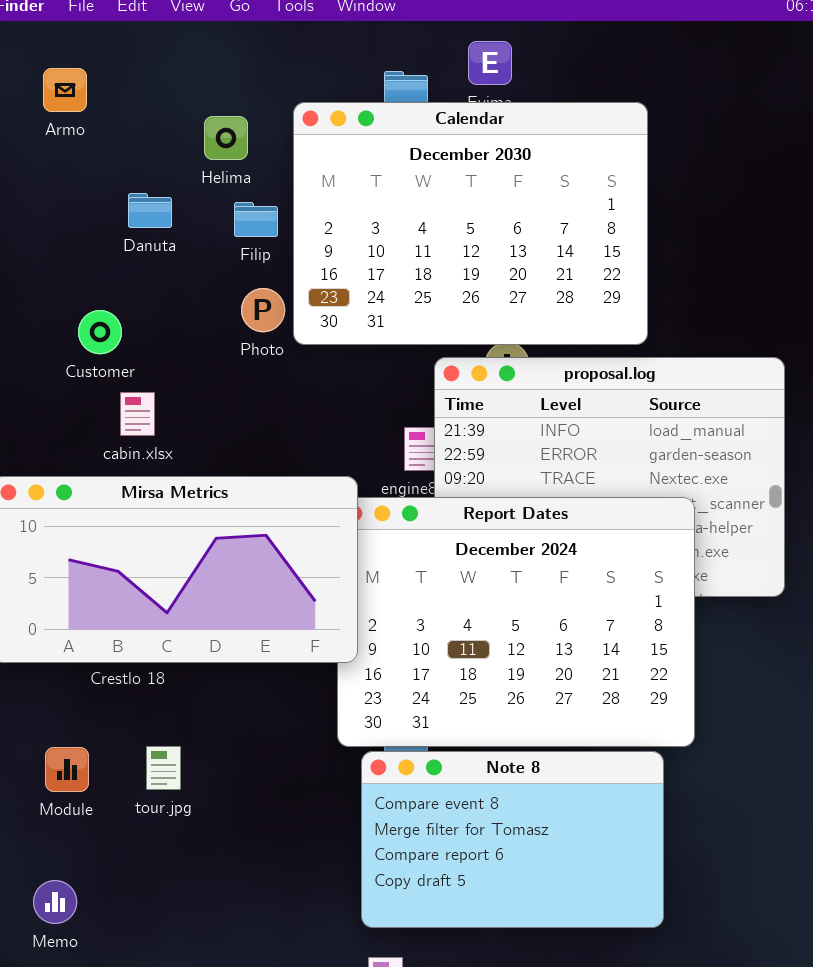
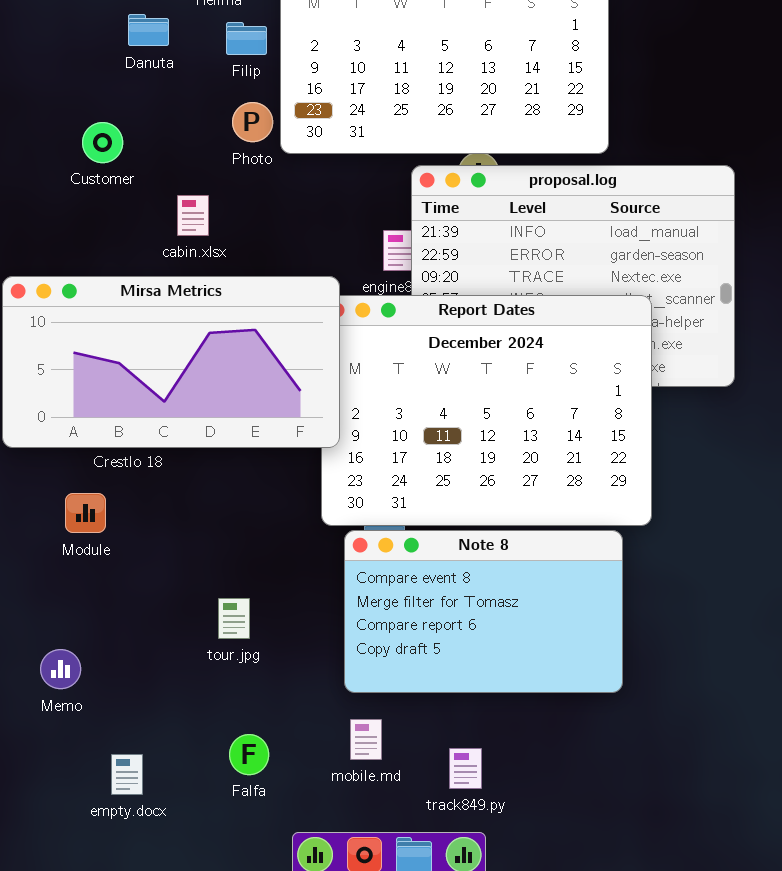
cabin.xlsx: [120,392,155,436] -> [177,195,209,236], moved
tour.jpg: [146,746,181,790] -> [218,598,250,639], moved
Module: [45,747,89,792] -> [65,493,106,533], moved

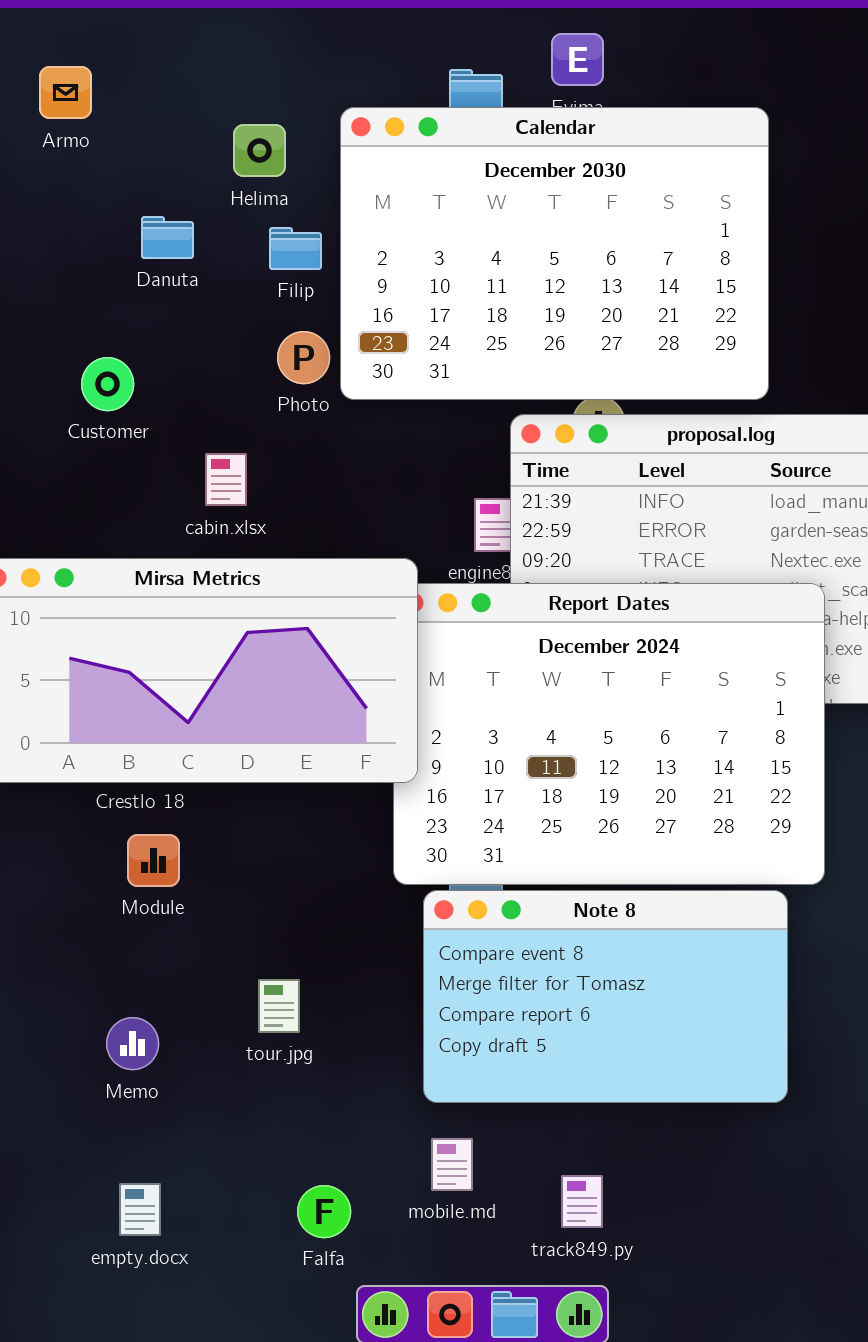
Module: [65,493,106,533] -> [127,834,180,887], moved
Memo: [40,649,81,689] -> [106,1017,159,1070], moved
Falfa: [229,734,269,775] -> [297,1185,351,1238], moved

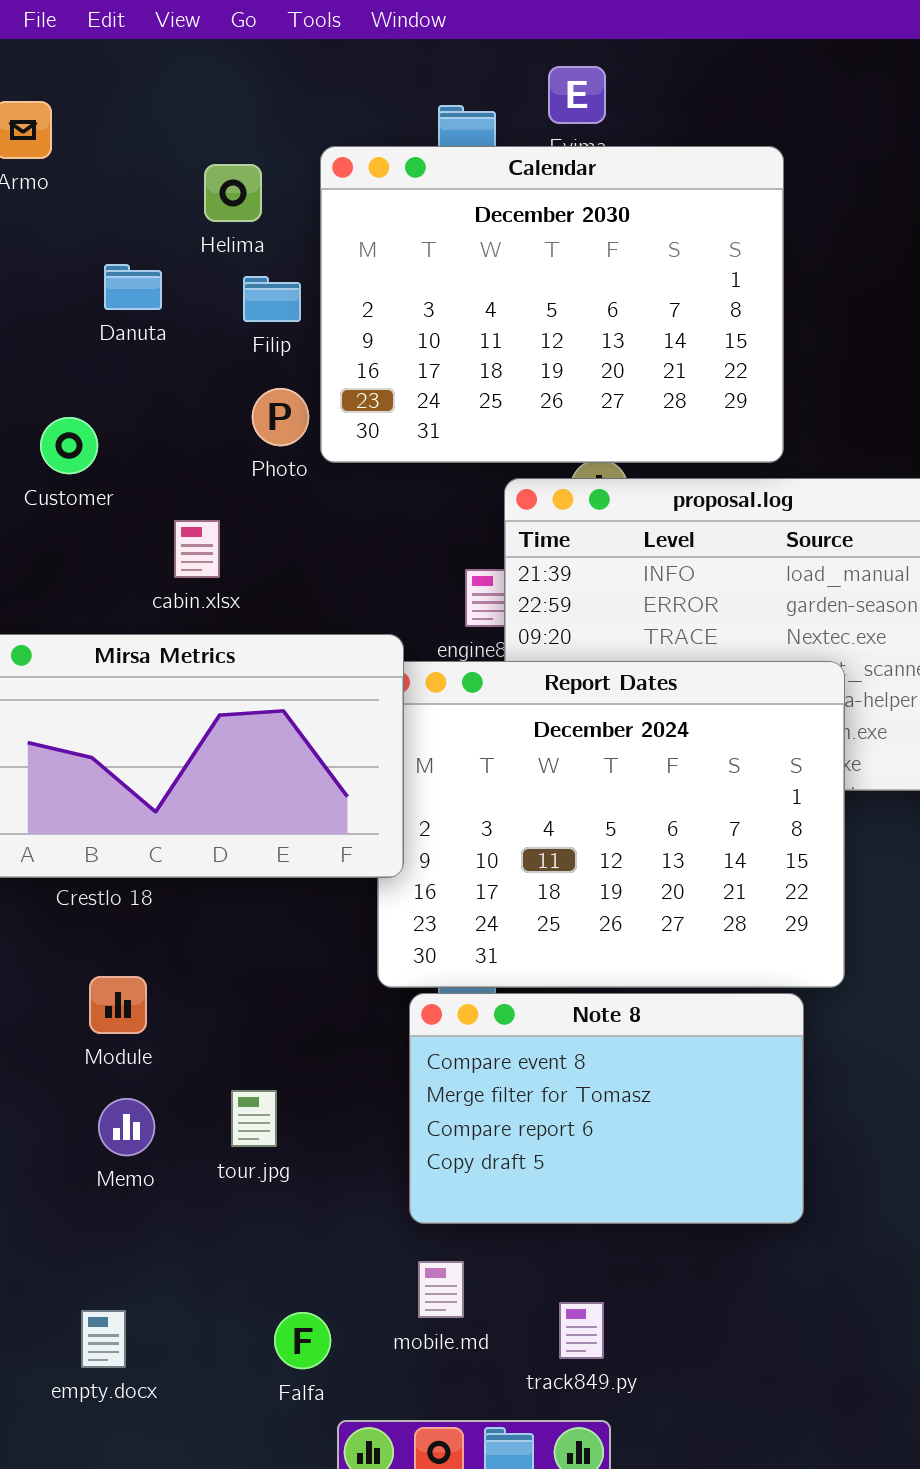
Module: [127,834,180,887] -> [89,976,147,1034], moved
Memo: [106,1017,159,1070] -> [98,1098,155,1156], moved

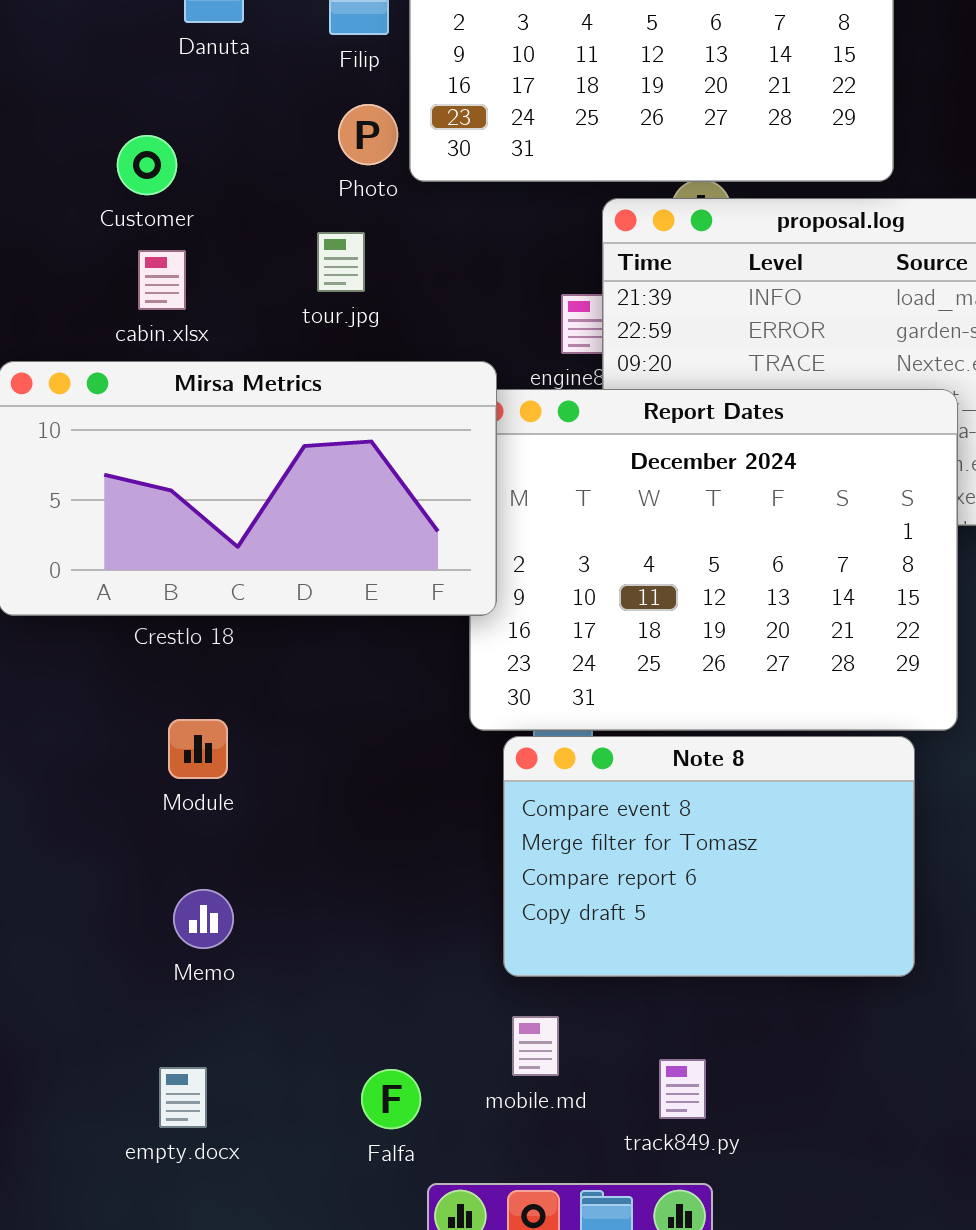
cabin.xlsx: [174,520,220,578] -> [138,250,186,310], moved
tour.jpg: [231,1090,277,1147] -> [317,232,365,292], moved
Memo: [98,1098,155,1156] -> [173,889,234,949], moved

